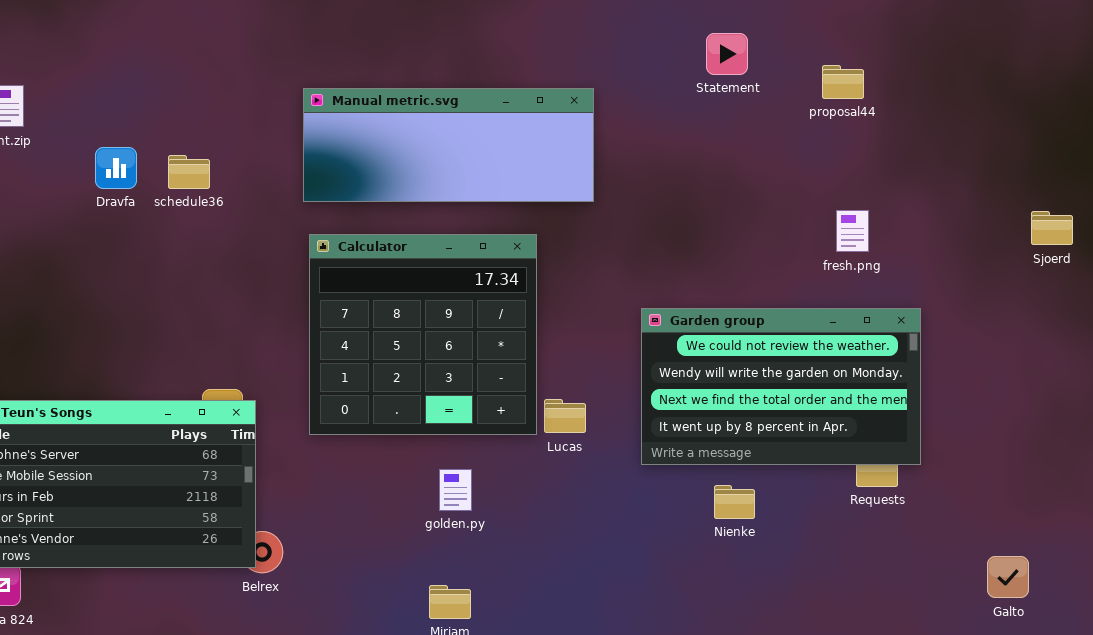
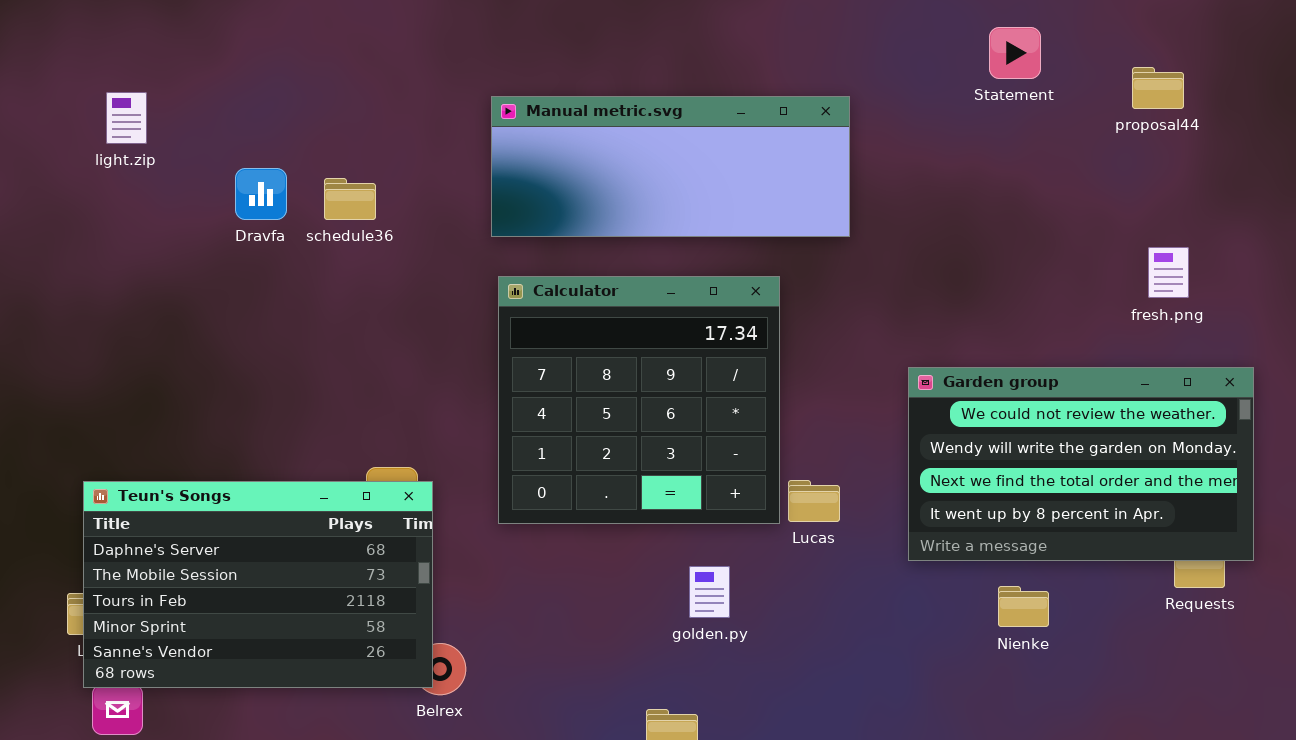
golden.py: [439,469,472,511] -> [689,566,730,618], moved

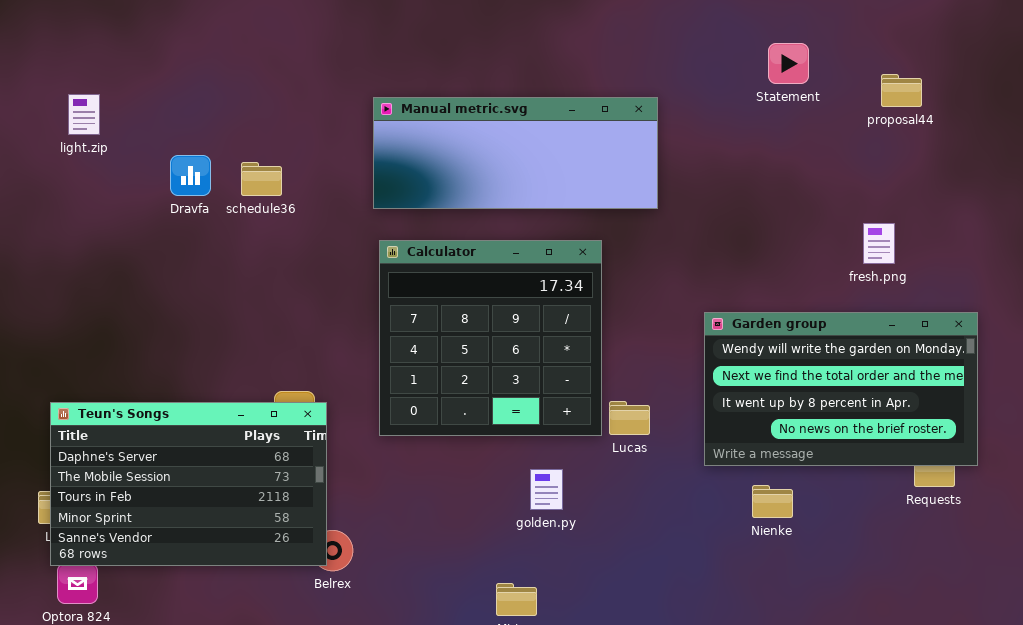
fresh.png: [1148,247,1189,298] -> [863,223,895,264], moved
Garden group: [908,367,1254,561] -> [704,312,978,466], scrolled down 1 row
Nienke: [998,586,1049,627] -> [752,485,793,518], moved

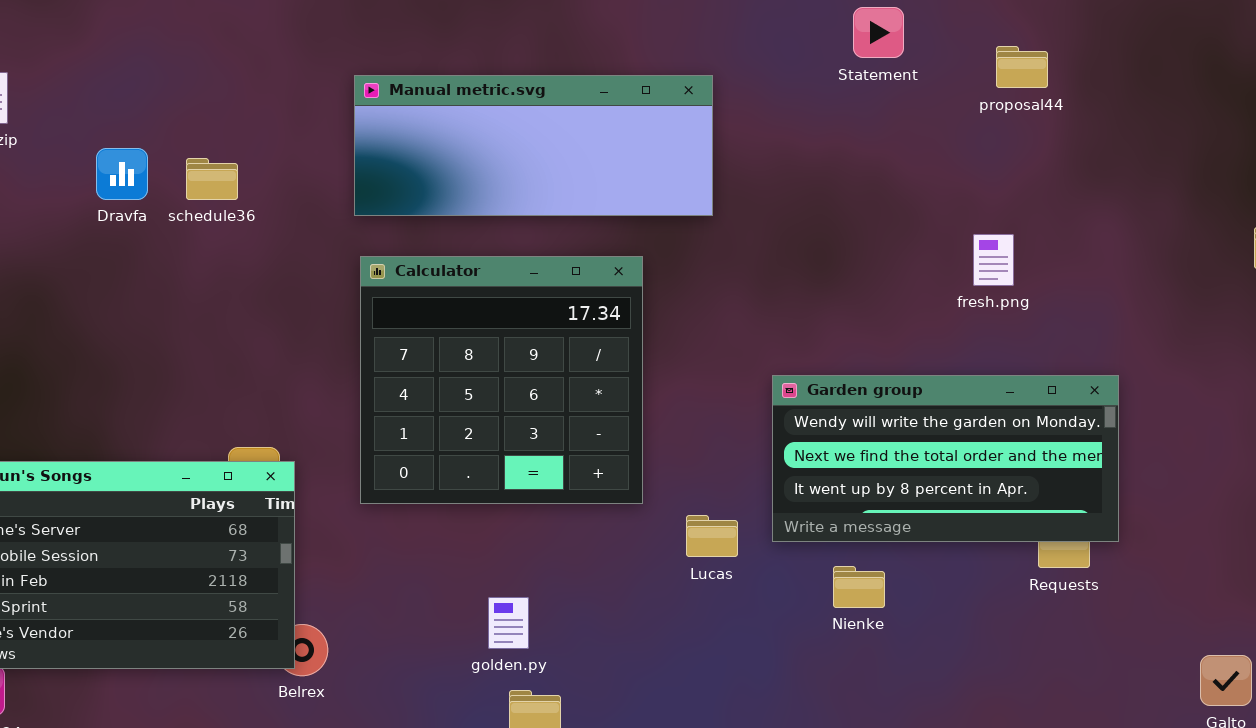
Garden group: [704,312,978,466] -> [772,375,1119,542], resized
Lucas: [609,401,650,435] -> [686,515,738,557], moved
golden.py: [530,469,563,510] -> [488,597,529,649], moved

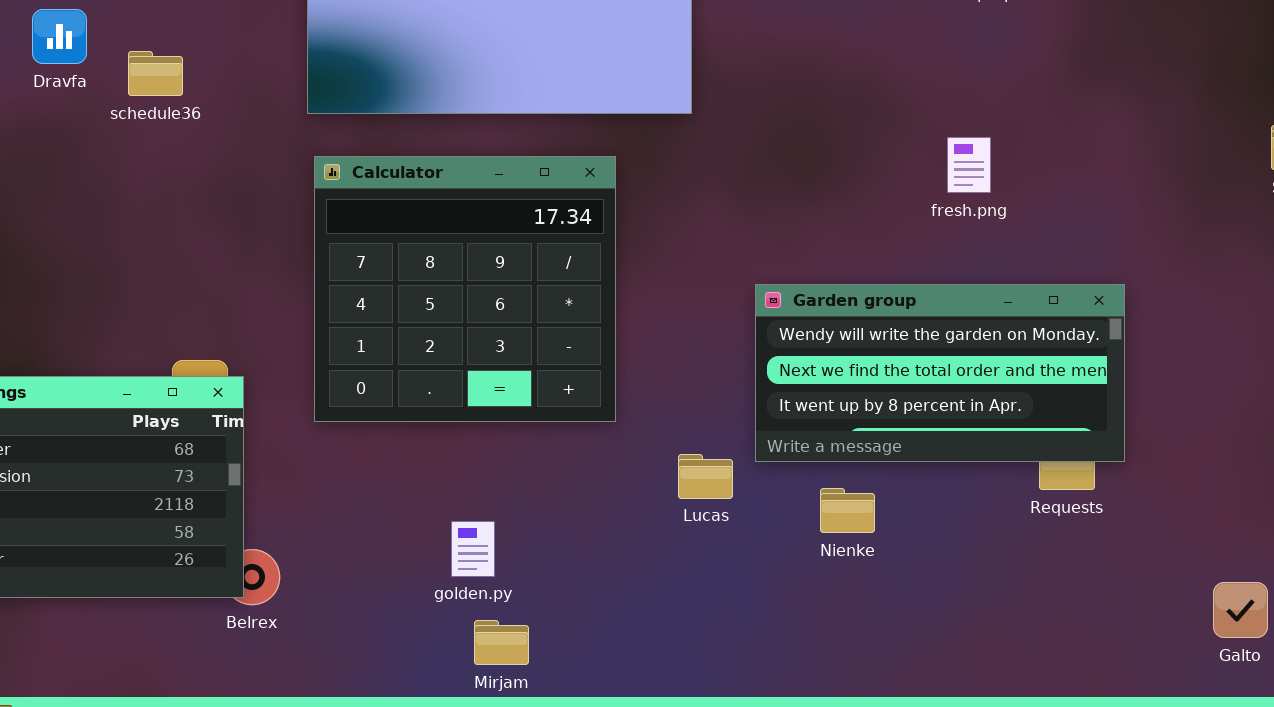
Dravfa: [96,148,148,200] -> [32,9,87,64], moved
fresh.png: [973,234,1014,286] -> [947,137,991,193], moved
Lucas: [686,515,738,557] -> [678,454,733,499], moved

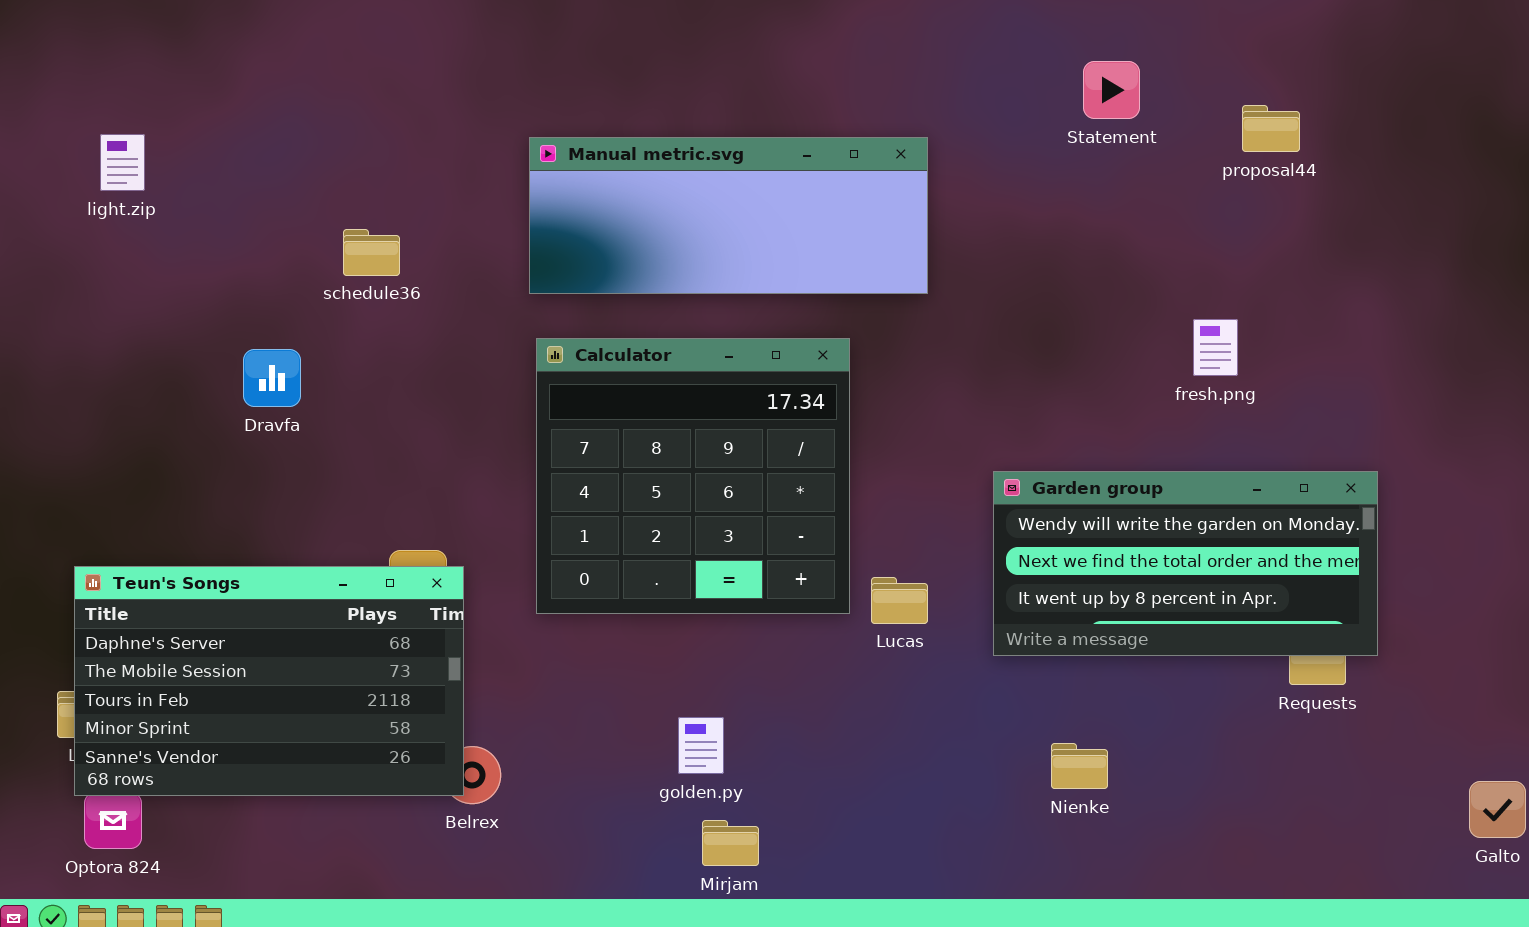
Dravfa: [32,9,87,64] -> [243,349,301,407], moved
Lucas: [678,454,733,499] -> [871,577,928,624], moved
Nienke: [820,488,875,533] -> [1051,743,1108,789], moved

